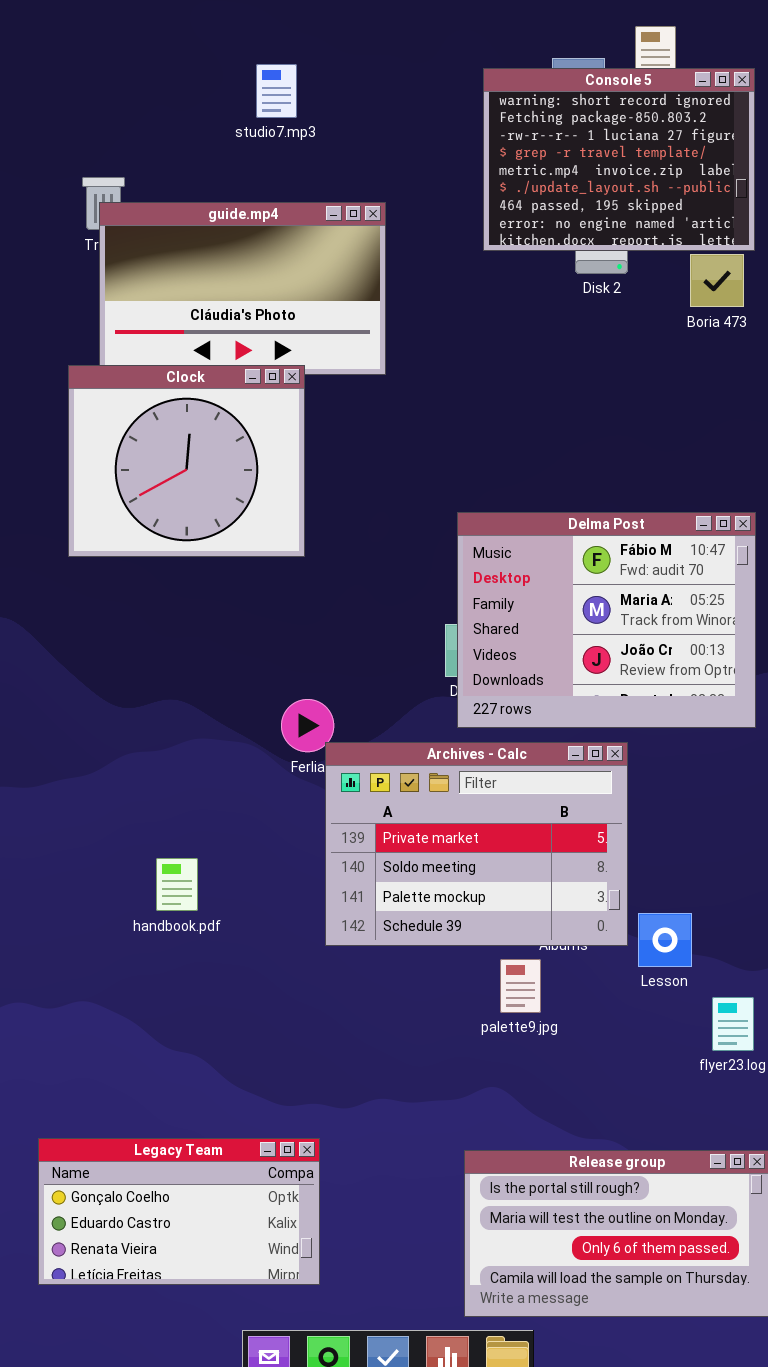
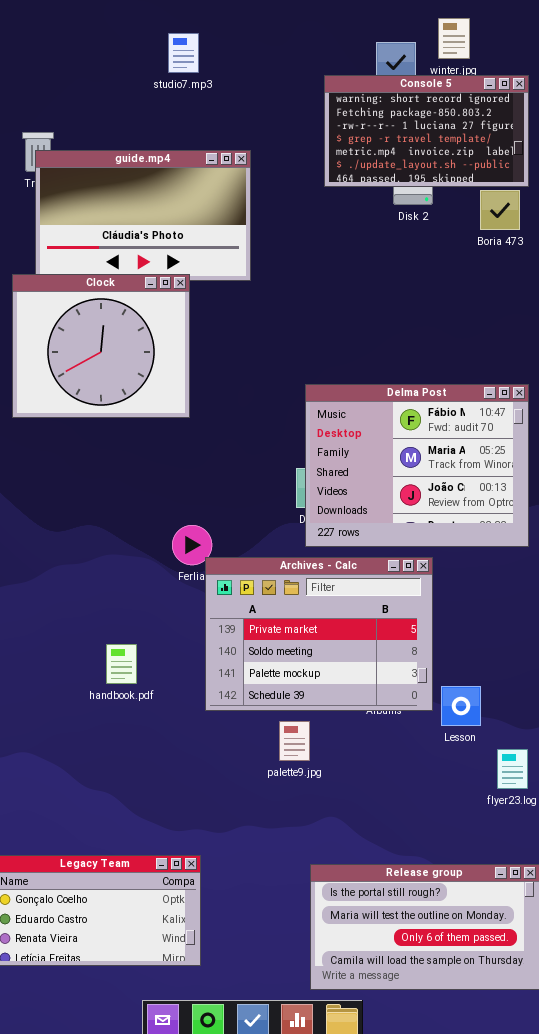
studio7.mp3: [256,64,297,118] -> [168,33,199,73], moved
Console 5: [483,68,755,251] -> [324,75,529,187], resized
handbook.pdf: [156,858,198,911] -> [106,644,137,684], moved
palette9.jpg: [500,959,541,1013] -> [279,721,310,761], moved

